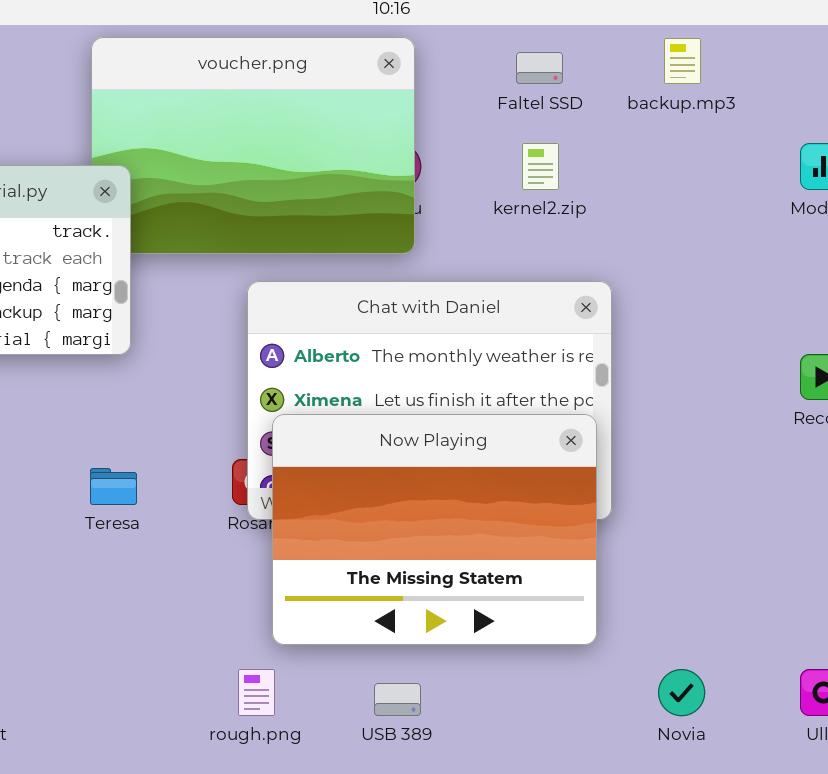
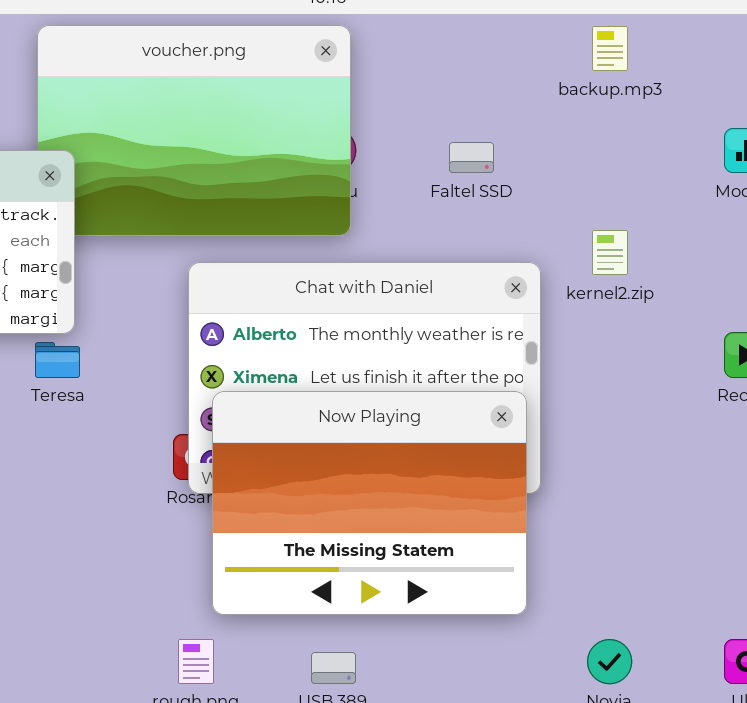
Faltel SSD: [516,52,563,84] -> [449,142,494,173], moved
kernel2.zip: [522,143,559,190] -> [592,230,628,275], moved
Teresa: [90,468,137,505] -> [35,342,80,378], moved

